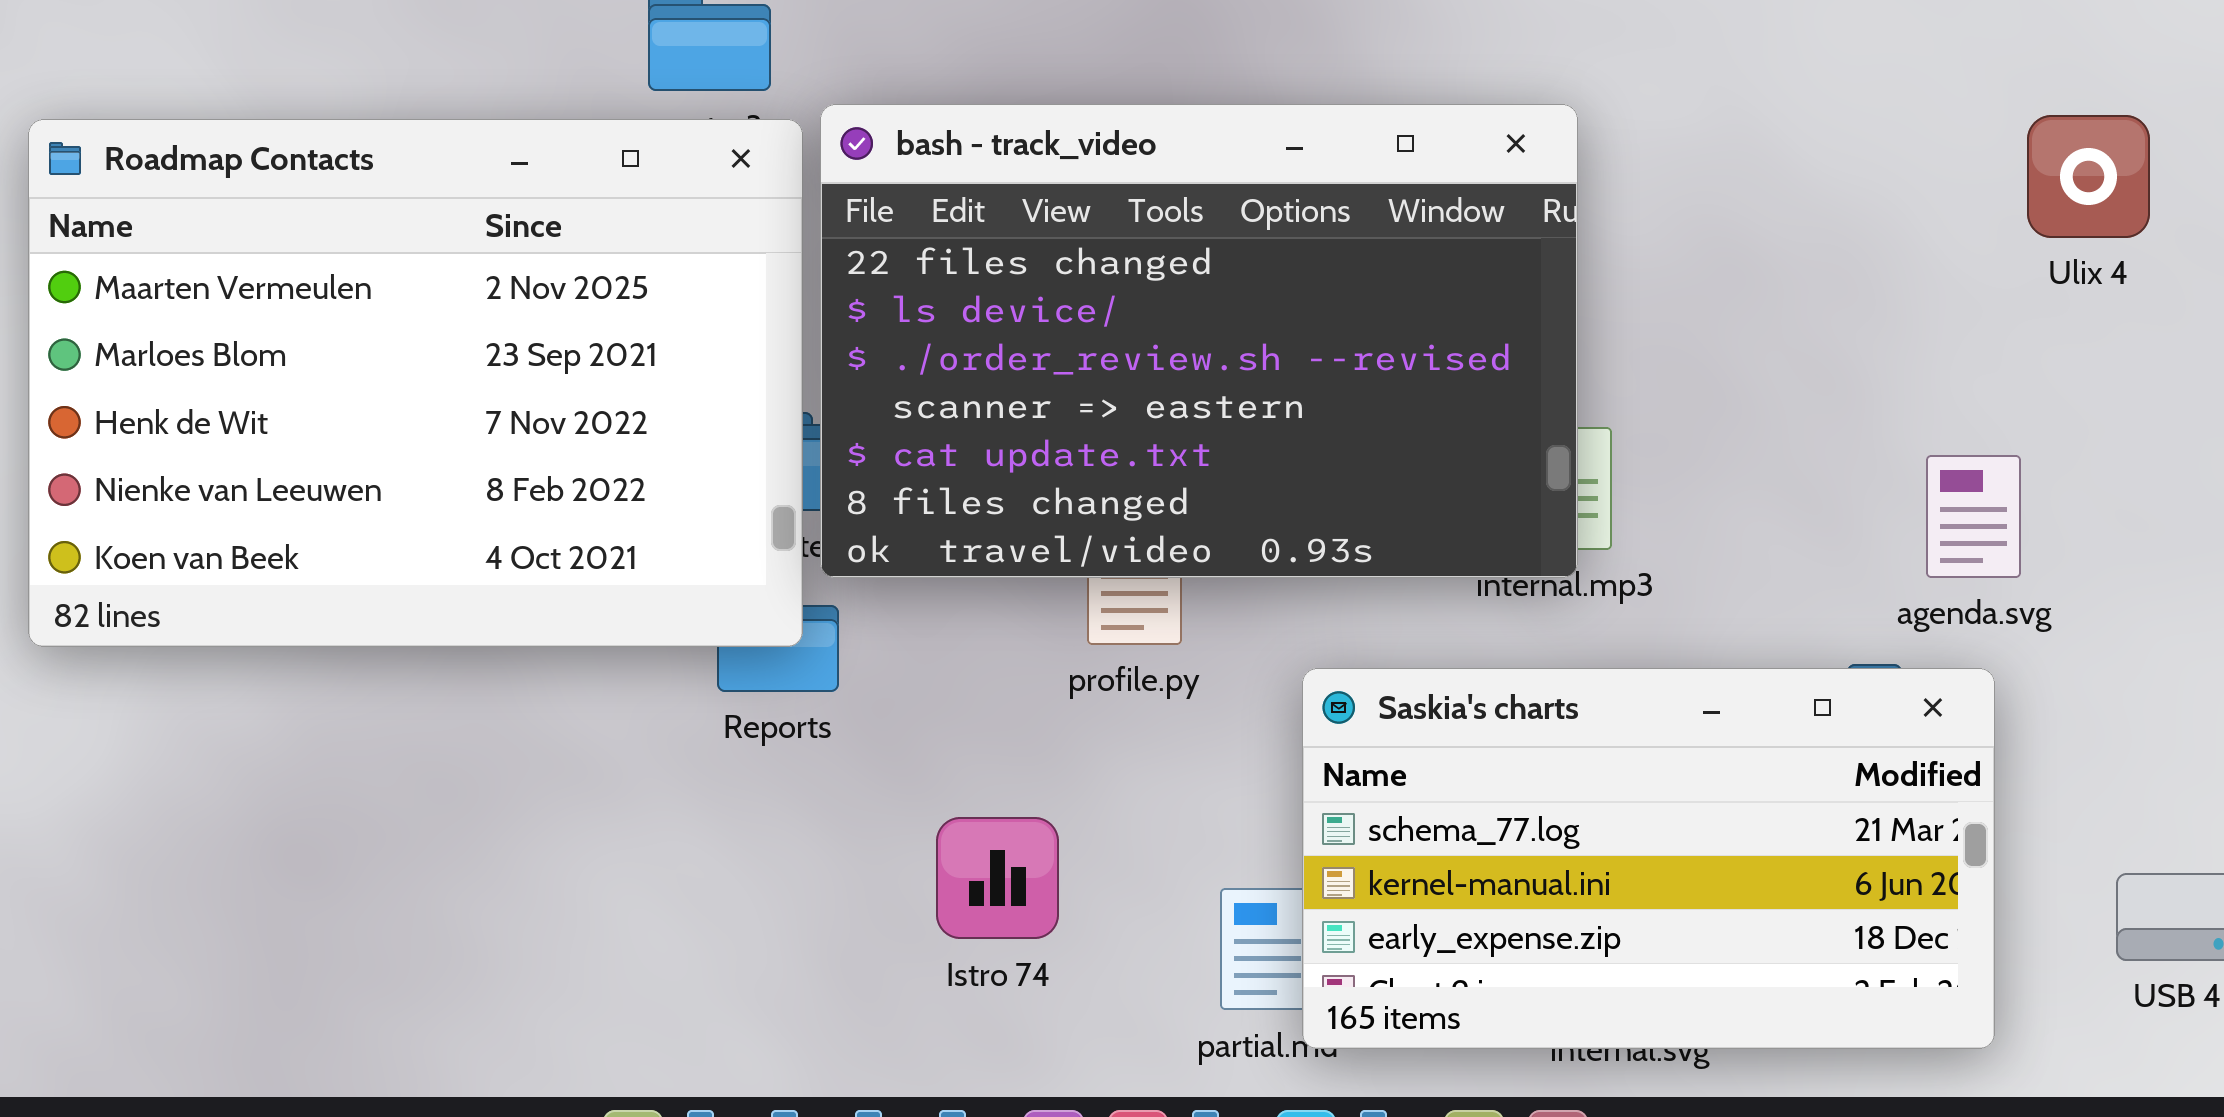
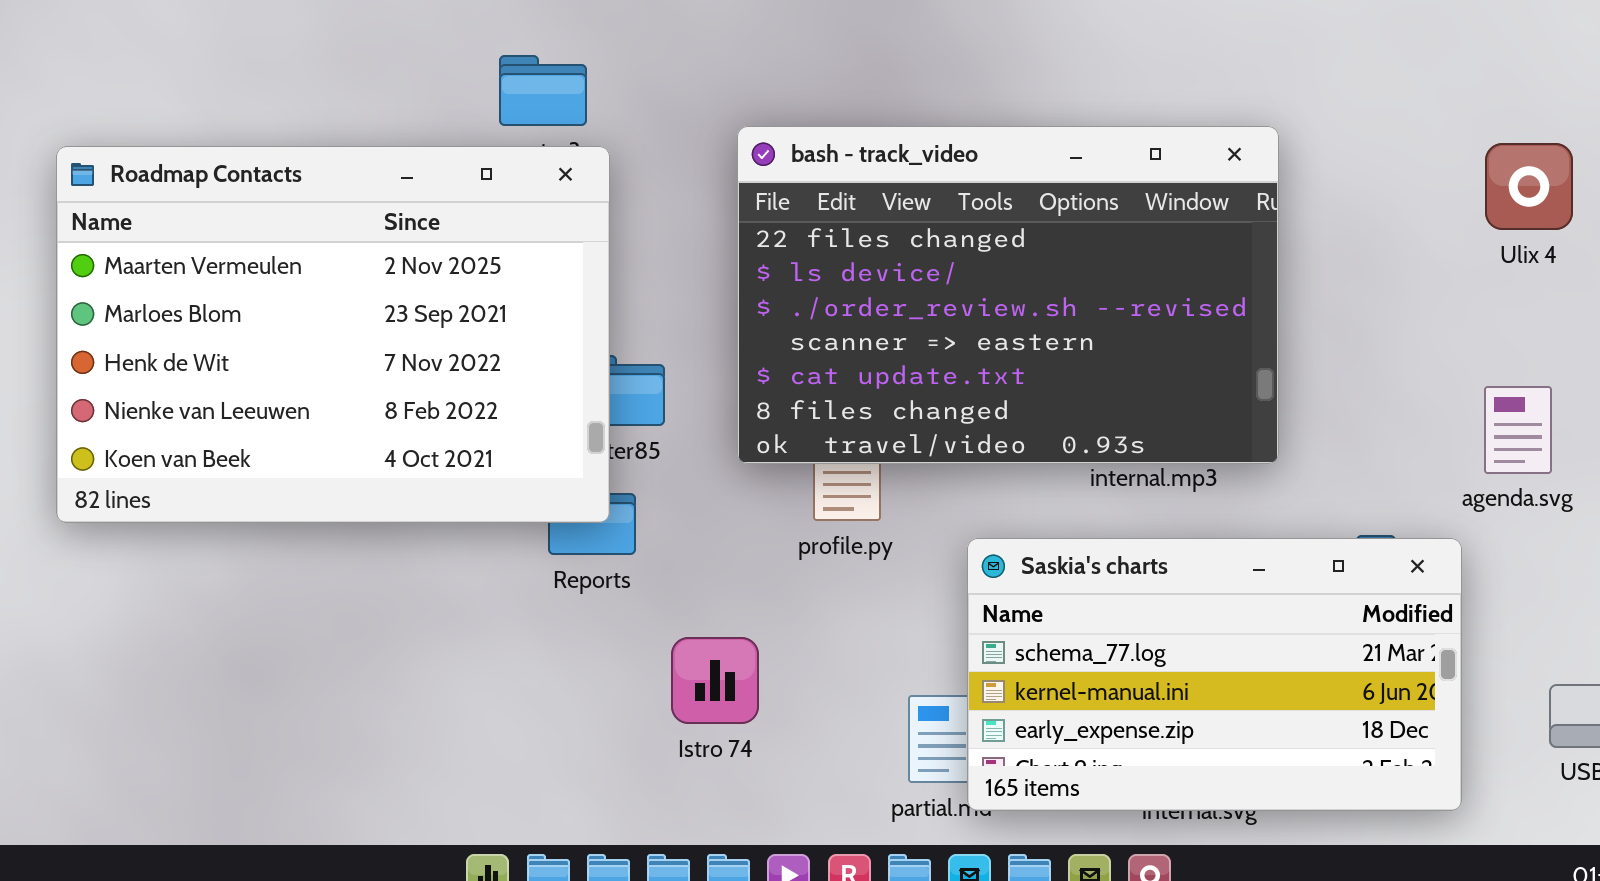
bash - track_video: [820,104,1578,578] -> [737,126,1279,464], moved
agenda.svg: [1926,455,2021,578] -> [1484,386,1552,474], moved
Istro 74: [936,817,1059,939] -> [671,637,759,724], moved

